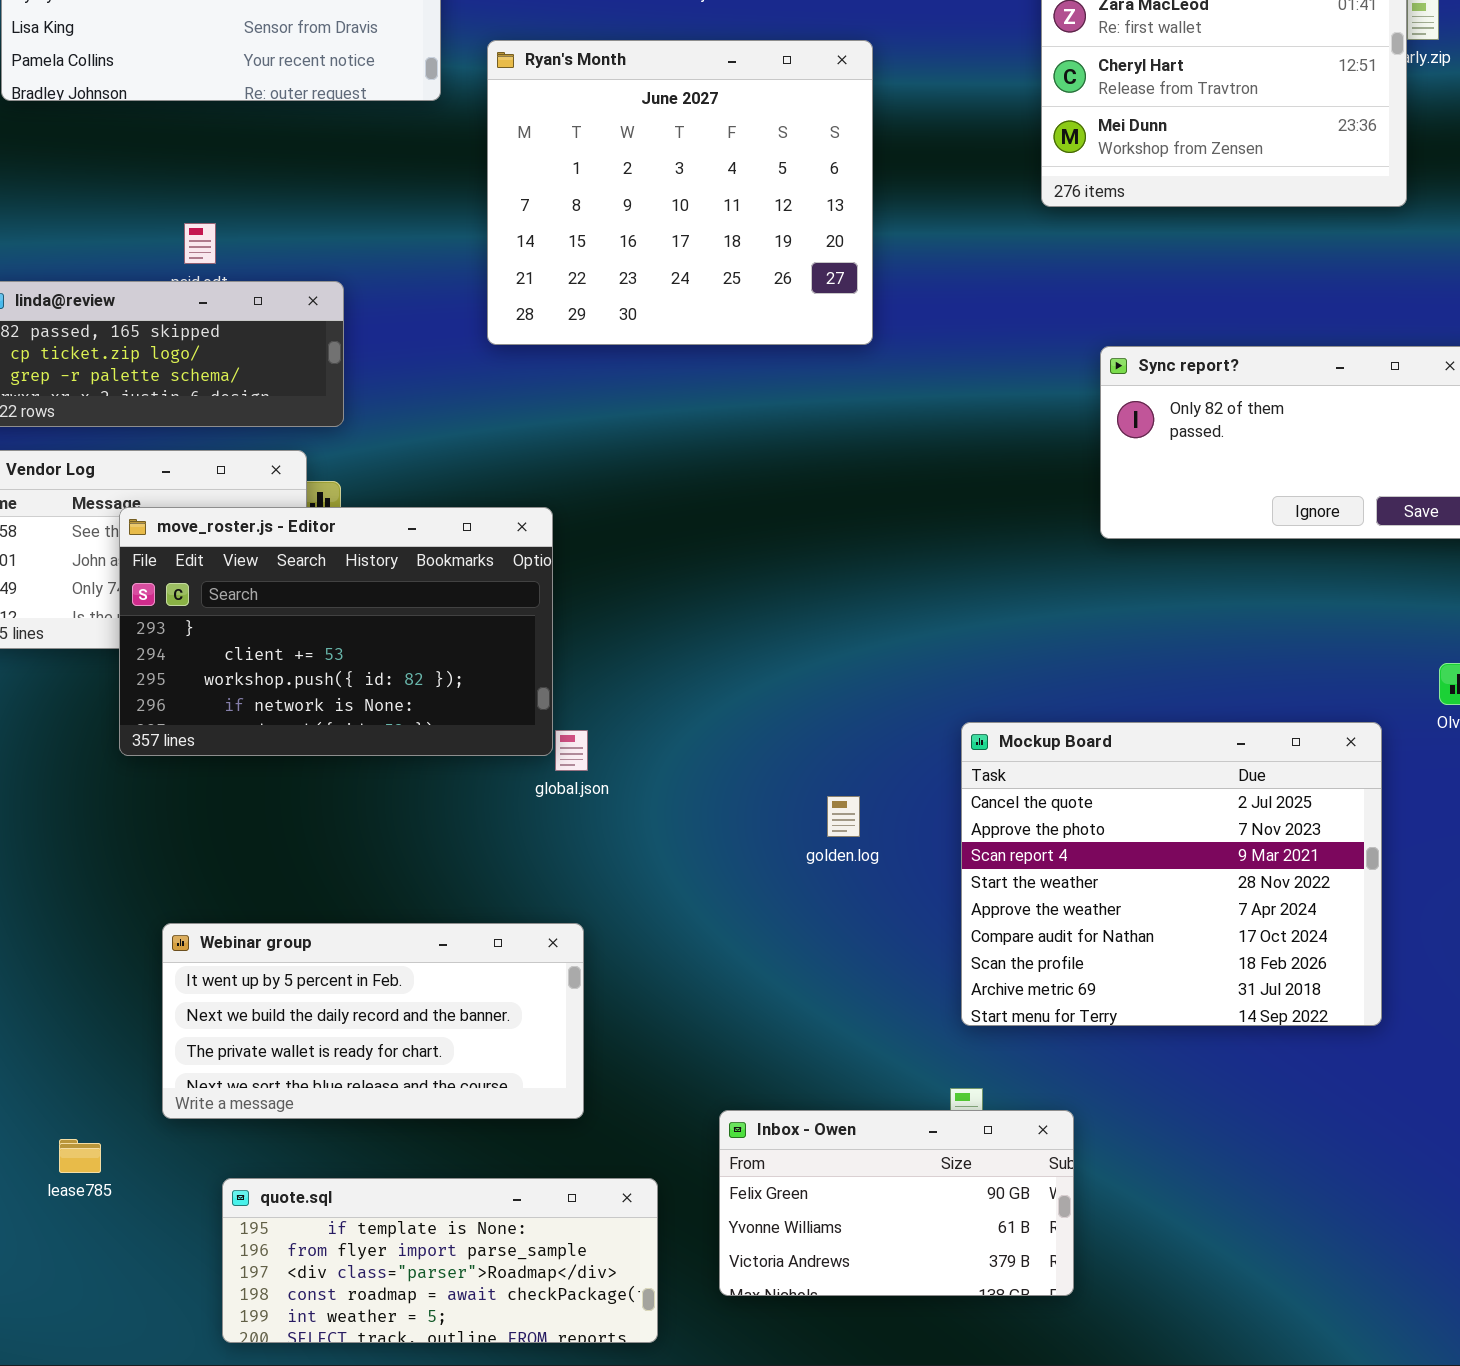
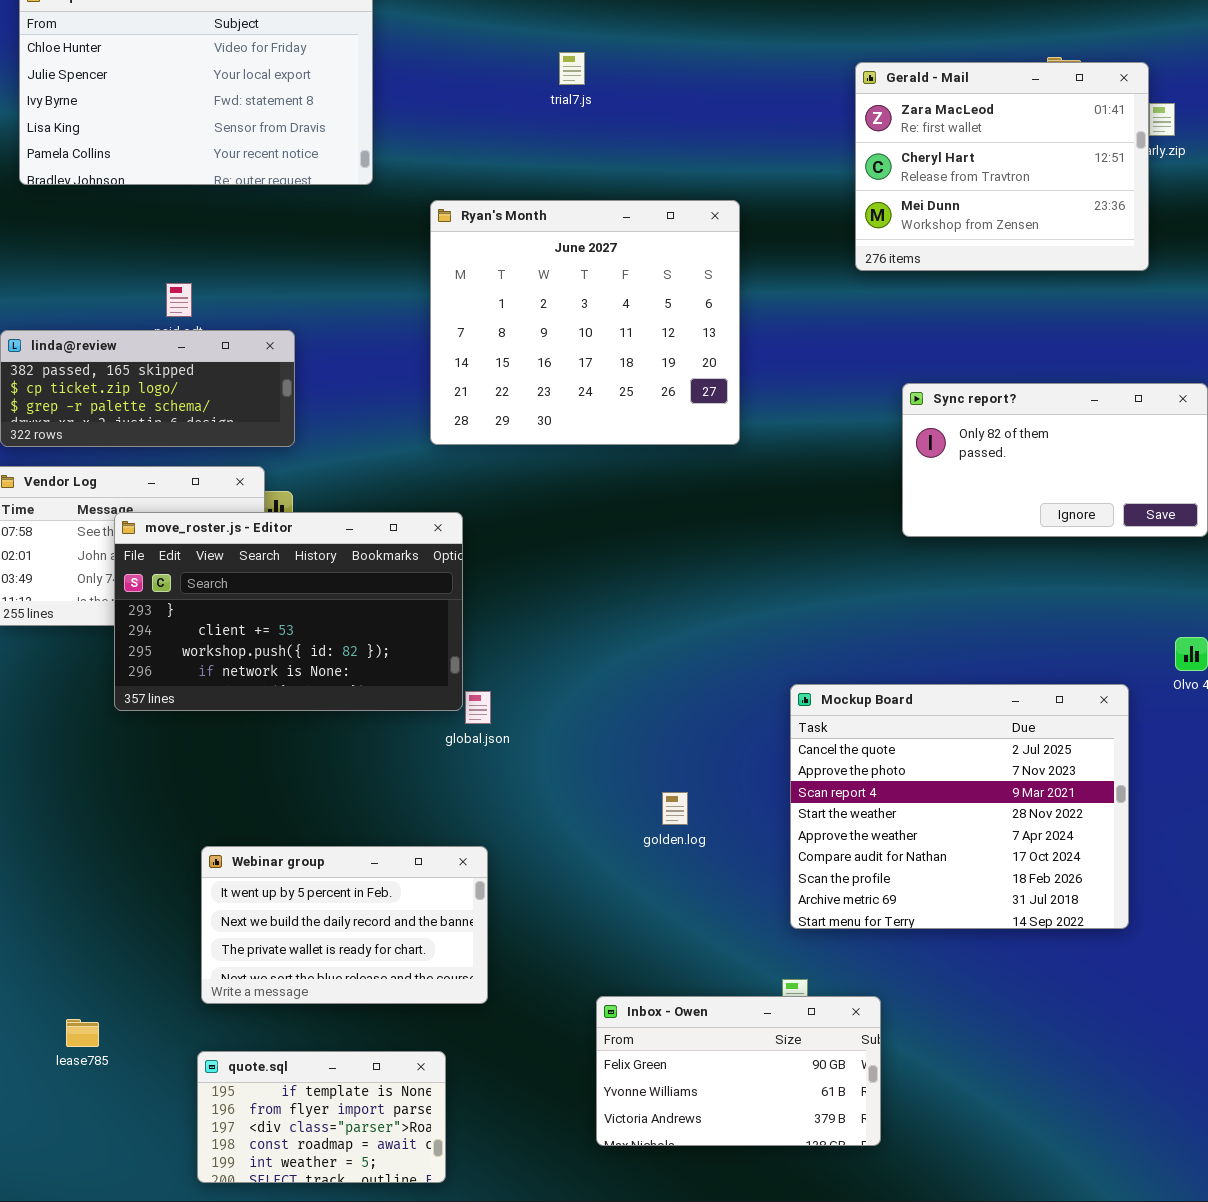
Ryan's Month: [487,40,873,345] -> [430,200,740,445], moved
golden.log: [827,796,860,837] -> [662,792,688,825], moved
Webinar group: [162,923,584,1119] -> [201,846,488,1004], resized
quote.sql: [222,1178,658,1343] -> [197,1051,446,1183], resized

